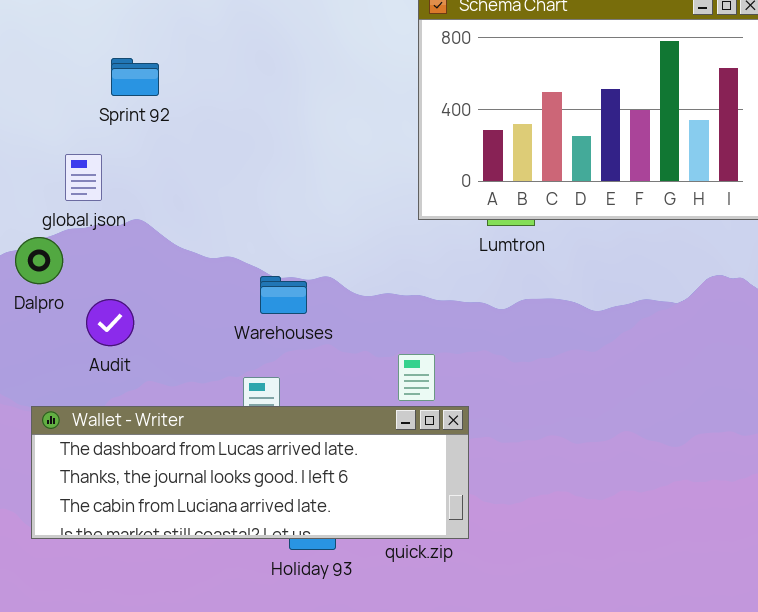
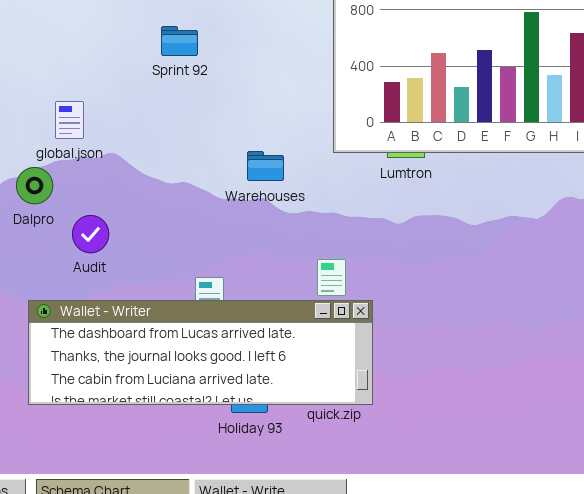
Sprint 92: [111,58,159,96] -> [161,26,198,56], moved
Warehouses: [260,276,307,314] -> [247,151,284,181], moved

